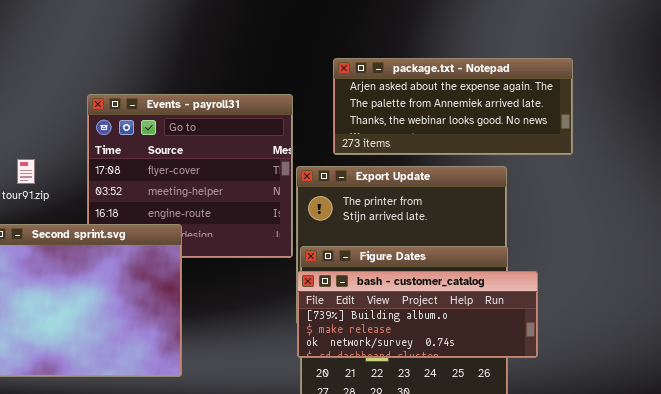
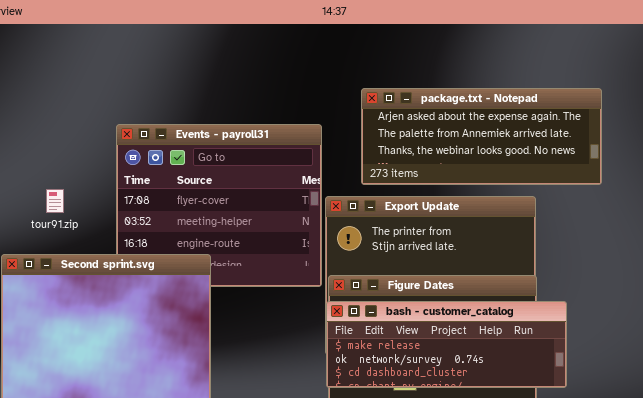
bash - customer_catalog: [297,271,538,358] -> [326,301,567,388], scrolled down 1 row

